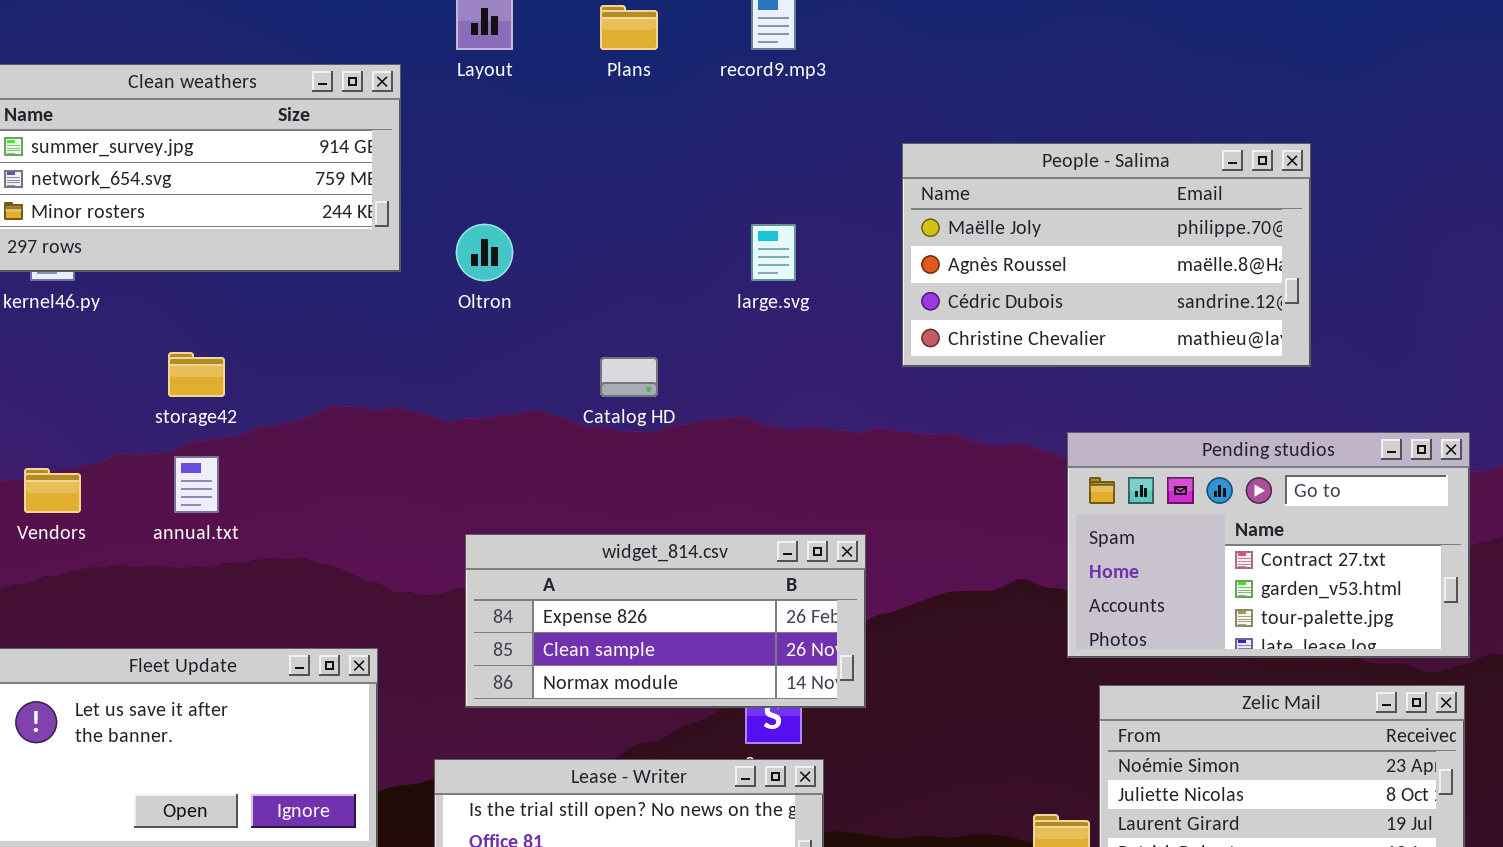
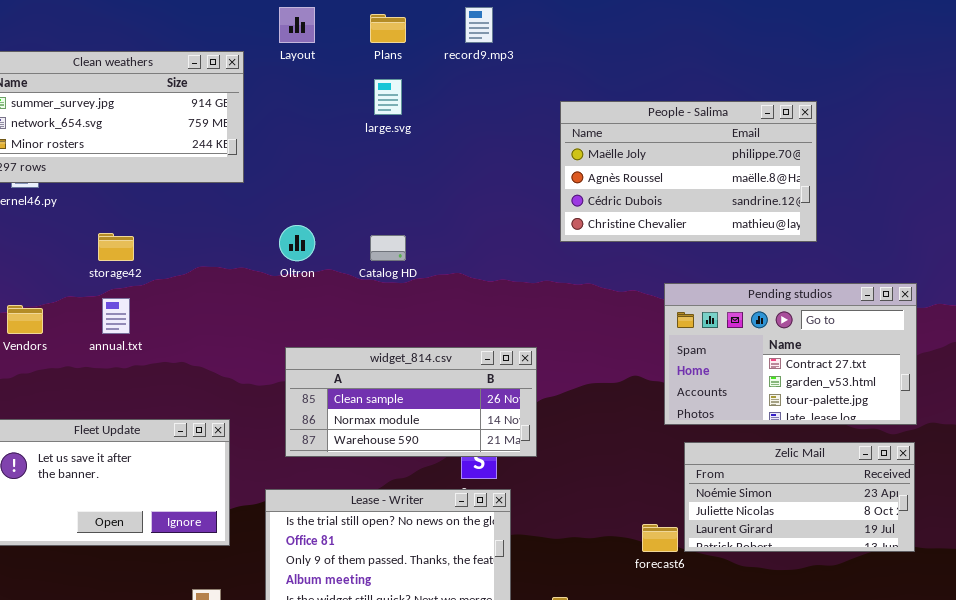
Oltron: [456,224,513,281] -> [279,225,315,261], moved
large.svg: [751,224,796,281] -> [374,79,402,115], moved
widget_814.csv: [465,534,866,708] -> [285,347,537,457], scrolled down 1 row

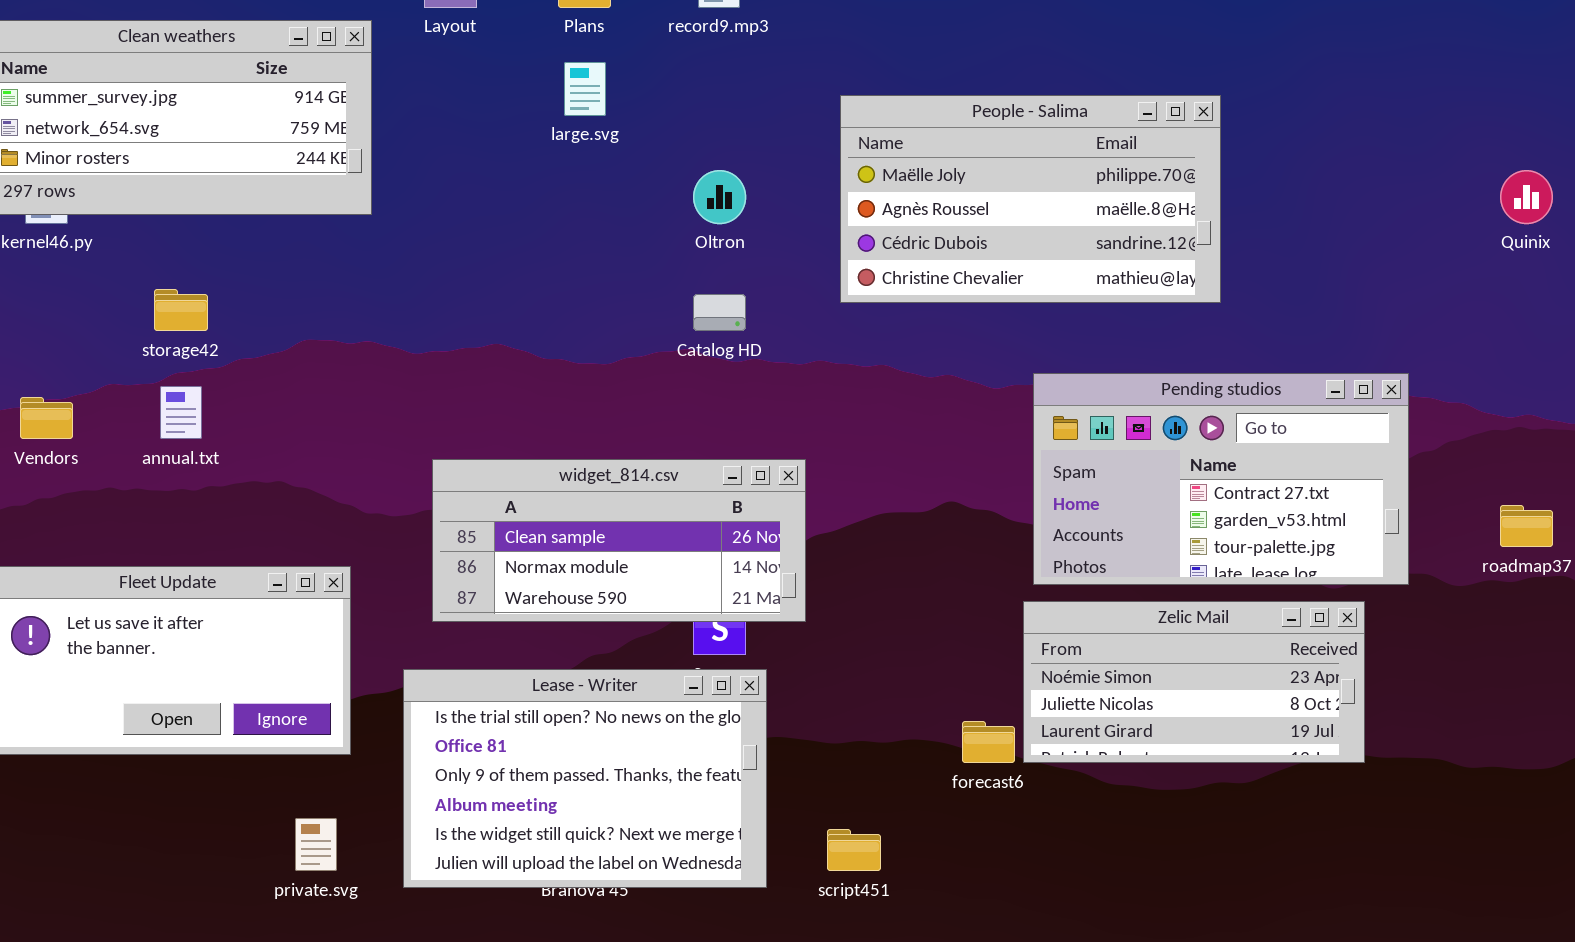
Oltron: [279,225,315,261] -> [693,170,746,224], moved
Catalog HD: [370,235,406,261] -> [693,294,746,331], moved
Pending studios: [664,283,917,425] -> [1033,373,1409,585], moved

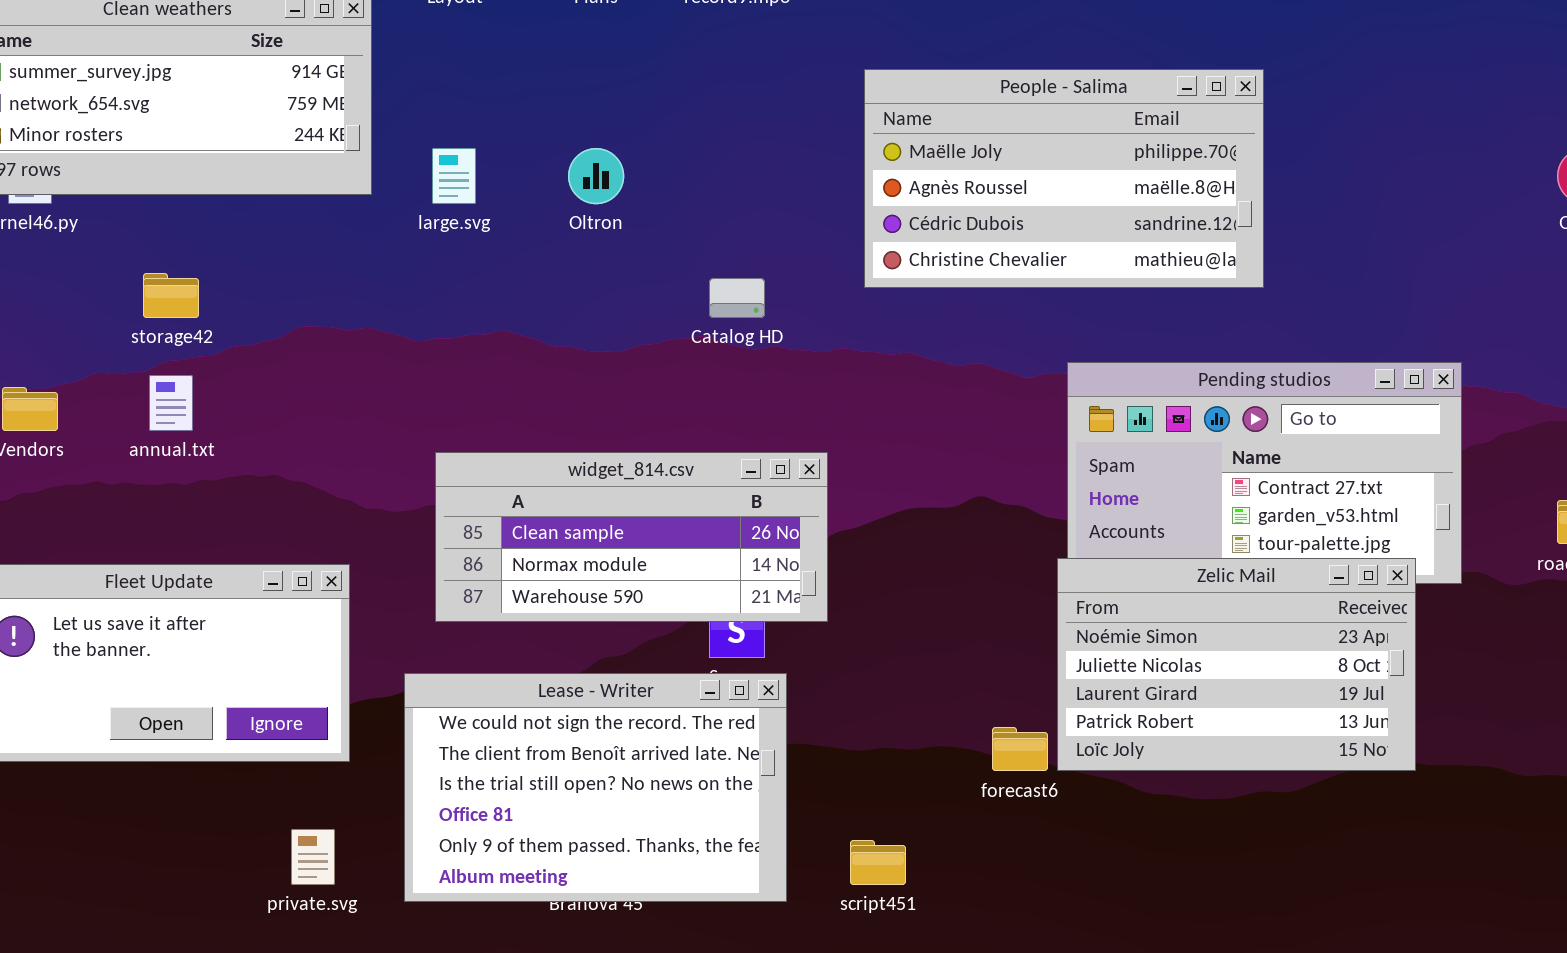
large.svg: [564,62,606,116] -> [432,148,476,204], moved
Oltron: [693,170,746,224] -> [568,148,624,204], moved
Zelic Mail: [1023,601,1365,763] -> [1057,558,1416,771], resized
Lease - Writer: [403,669,767,888] -> [404,673,787,902], scrolled up 2 rows

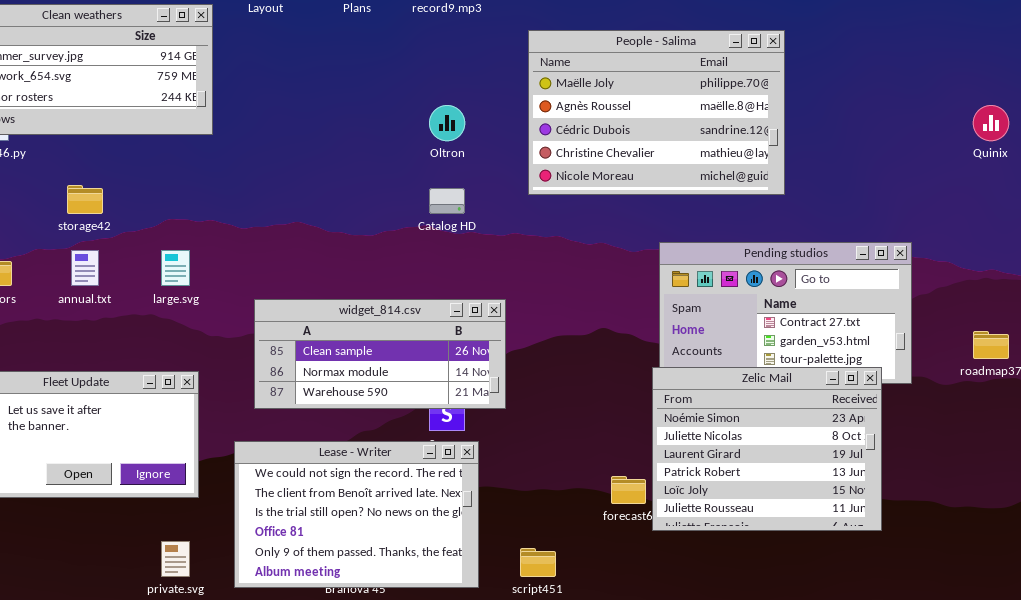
People - Salima: [864,69,1264,288] -> [528,30,785,195], resized
large.svg: [432,148,476,204] -> [161,250,190,286], moved
Oltron: [568,148,624,204] -> [429,105,465,141], moved
Zelic Mail: [1057,558,1416,771] -> [652,367,882,531], resized

